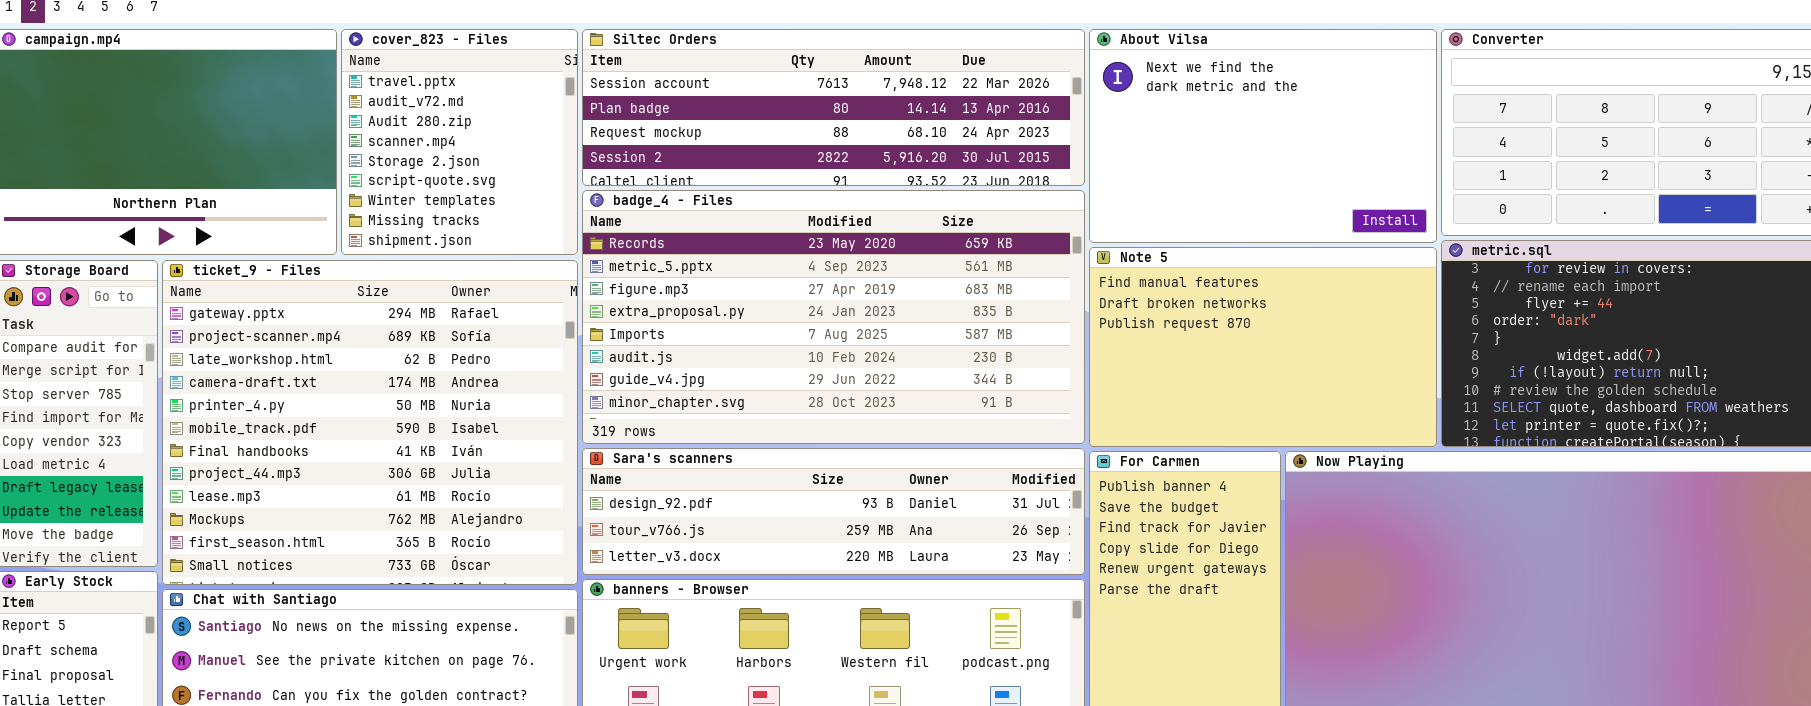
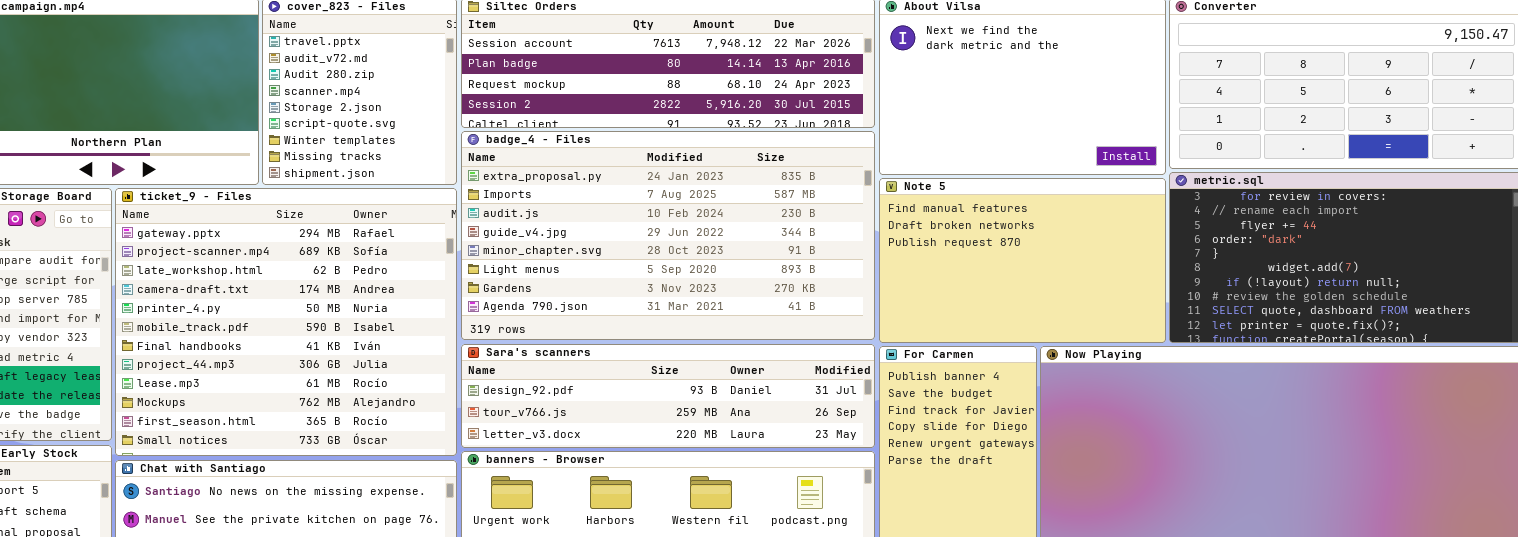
badge_4 - Files: [582,190,1085,444] -> [461,131,875,340], scrolled down 3 rows

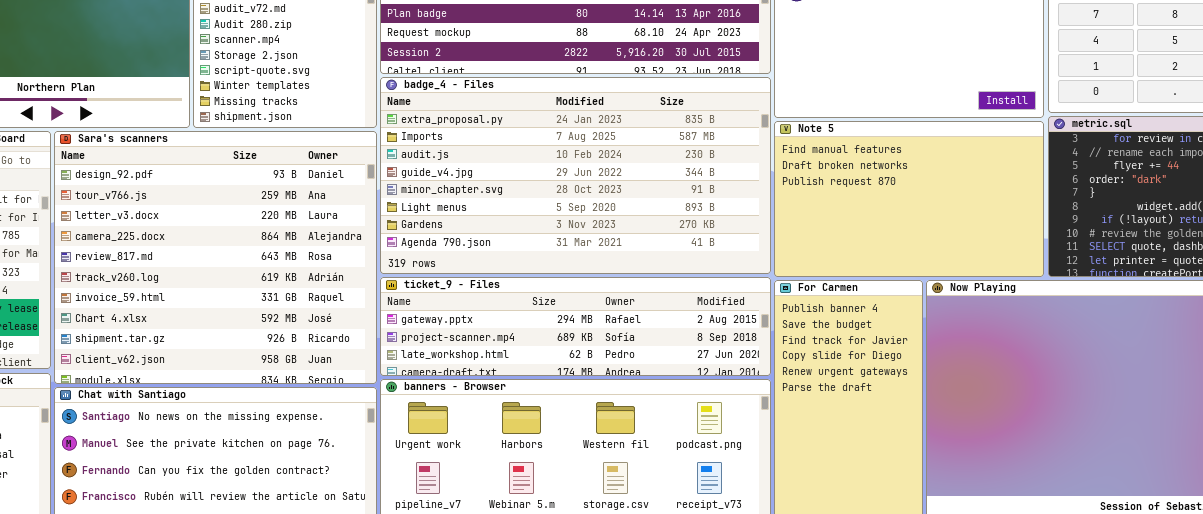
ticket_9 - Files: [115,188,457,456] -> [380,277,771,376], moved, resized
Sara's scanners: [461,344,875,448] -> [54,131,377,384], moved, resized

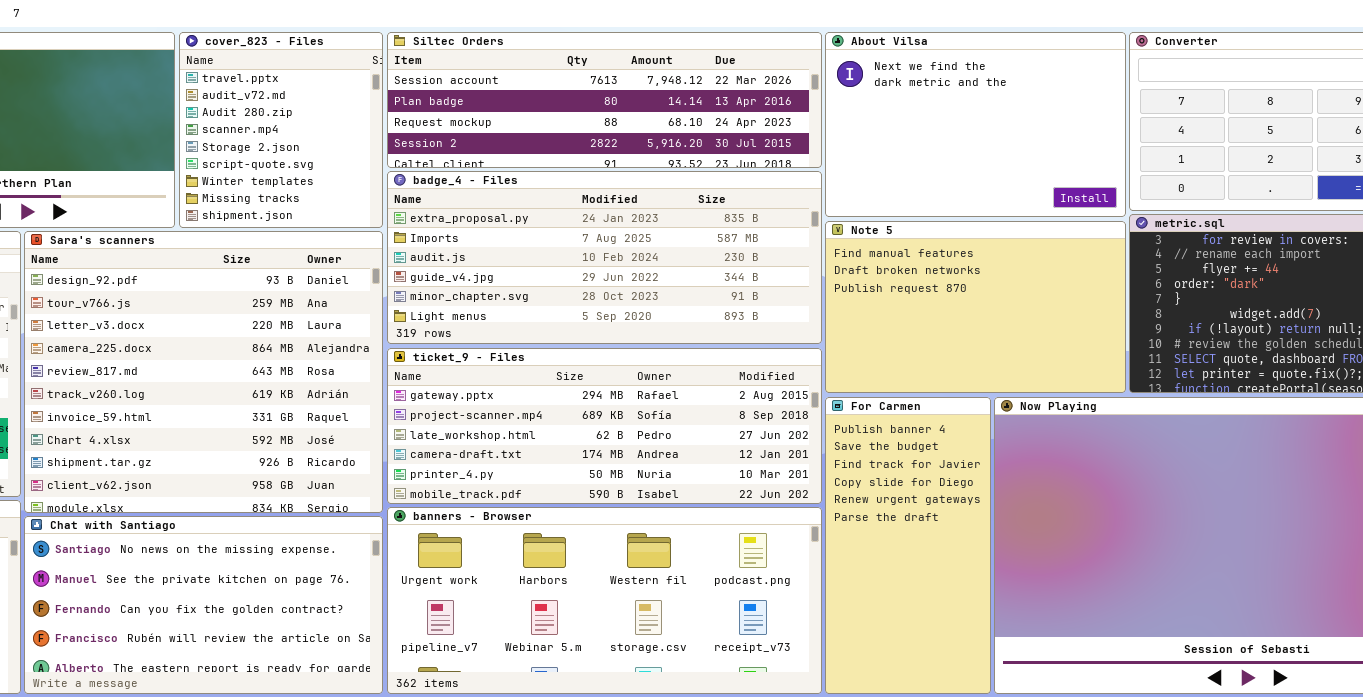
badge_4 - Files: [380,77,771,274] -> [387,171,822,344], resized
ticket_9 - Files: [380,277,771,376] -> [387,348,822,504], resized

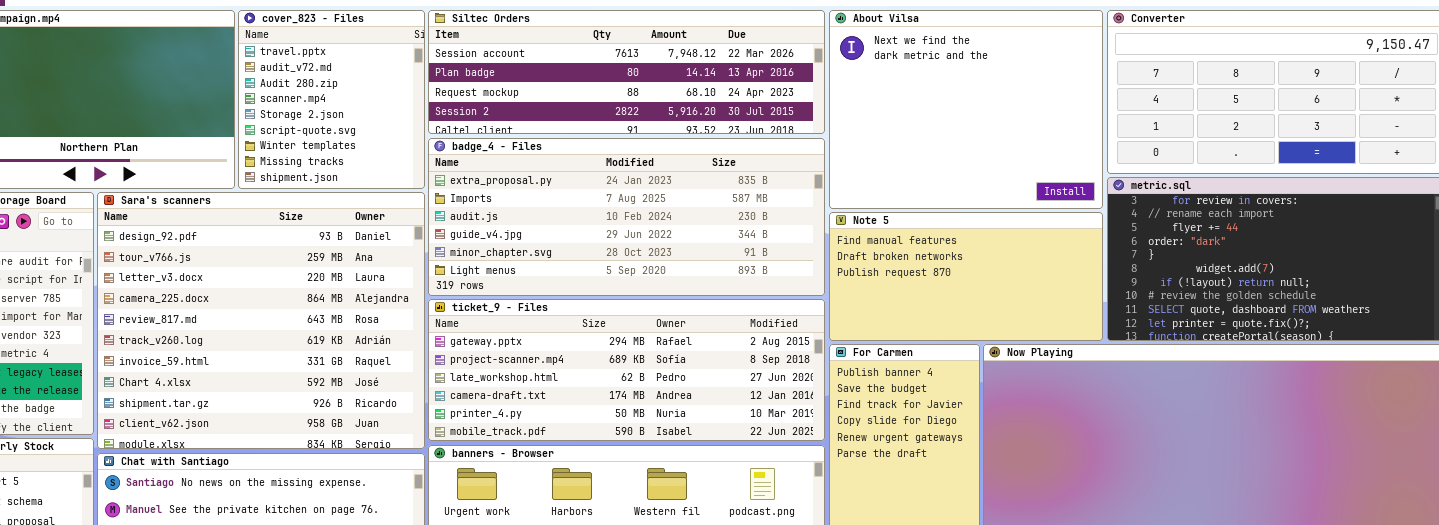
About Vilsa: [825,32,1126,217] -> [829,10,1103,209], resized
Note 5: [825,221,1126,393] -> [829,212,1103,341], resized

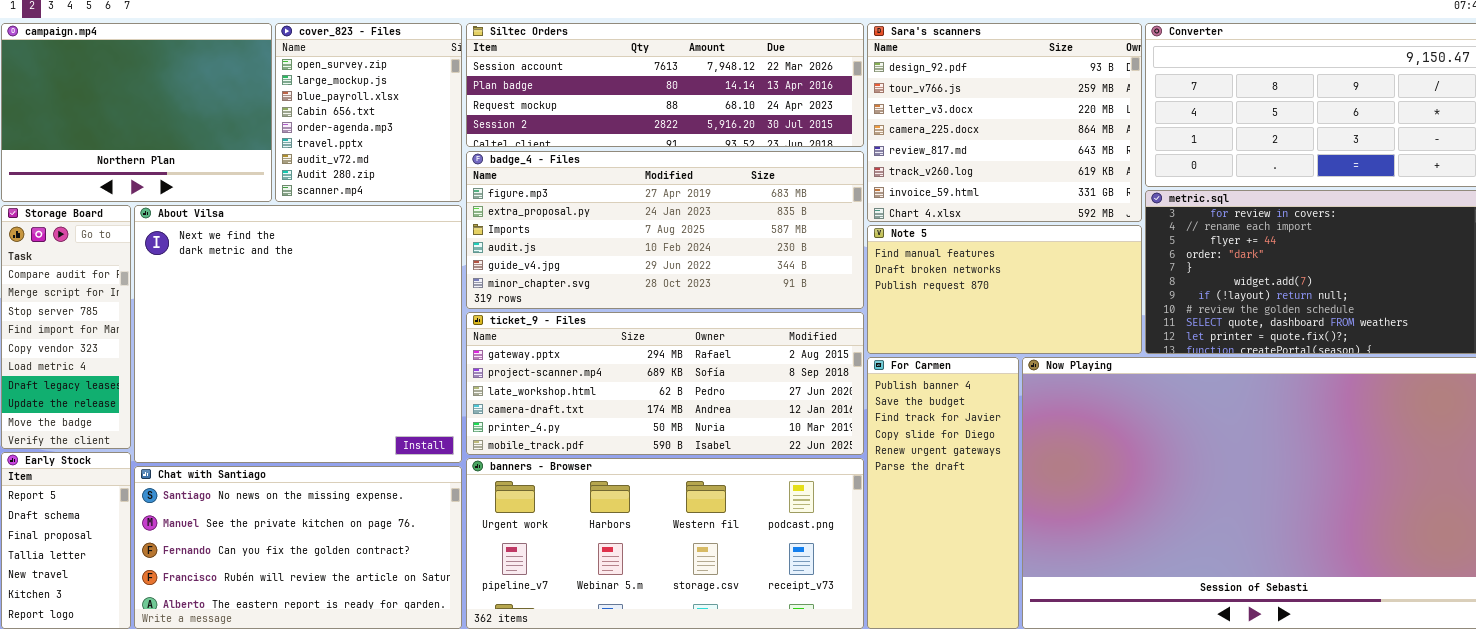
cover_823 - Files: [238,10,425,189] -> [275,23,462,202], scrolled up 5 rows
About Vilsa: [829,10,1103,209] -> [134,205,462,463], moved, resized
badge_4 - Files: [428,138,825,296] -> [466,151,864,309], scrolled up 1 row
Sara's scanners: [97,192,425,449] -> [867,23,1142,222], moved, resized

